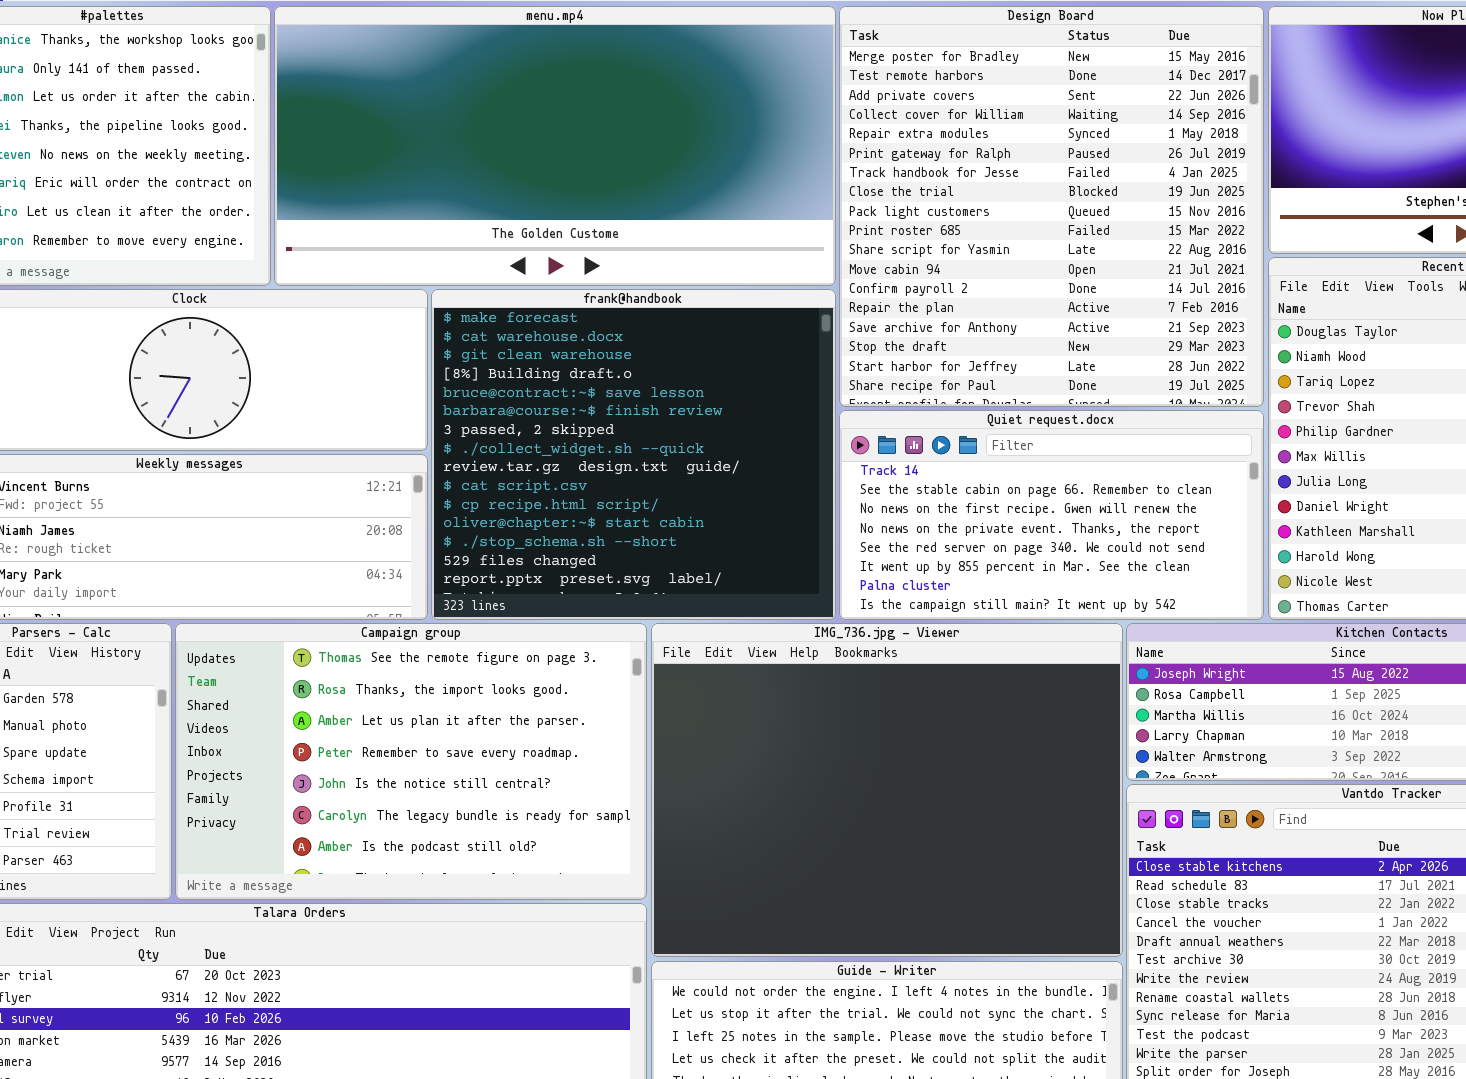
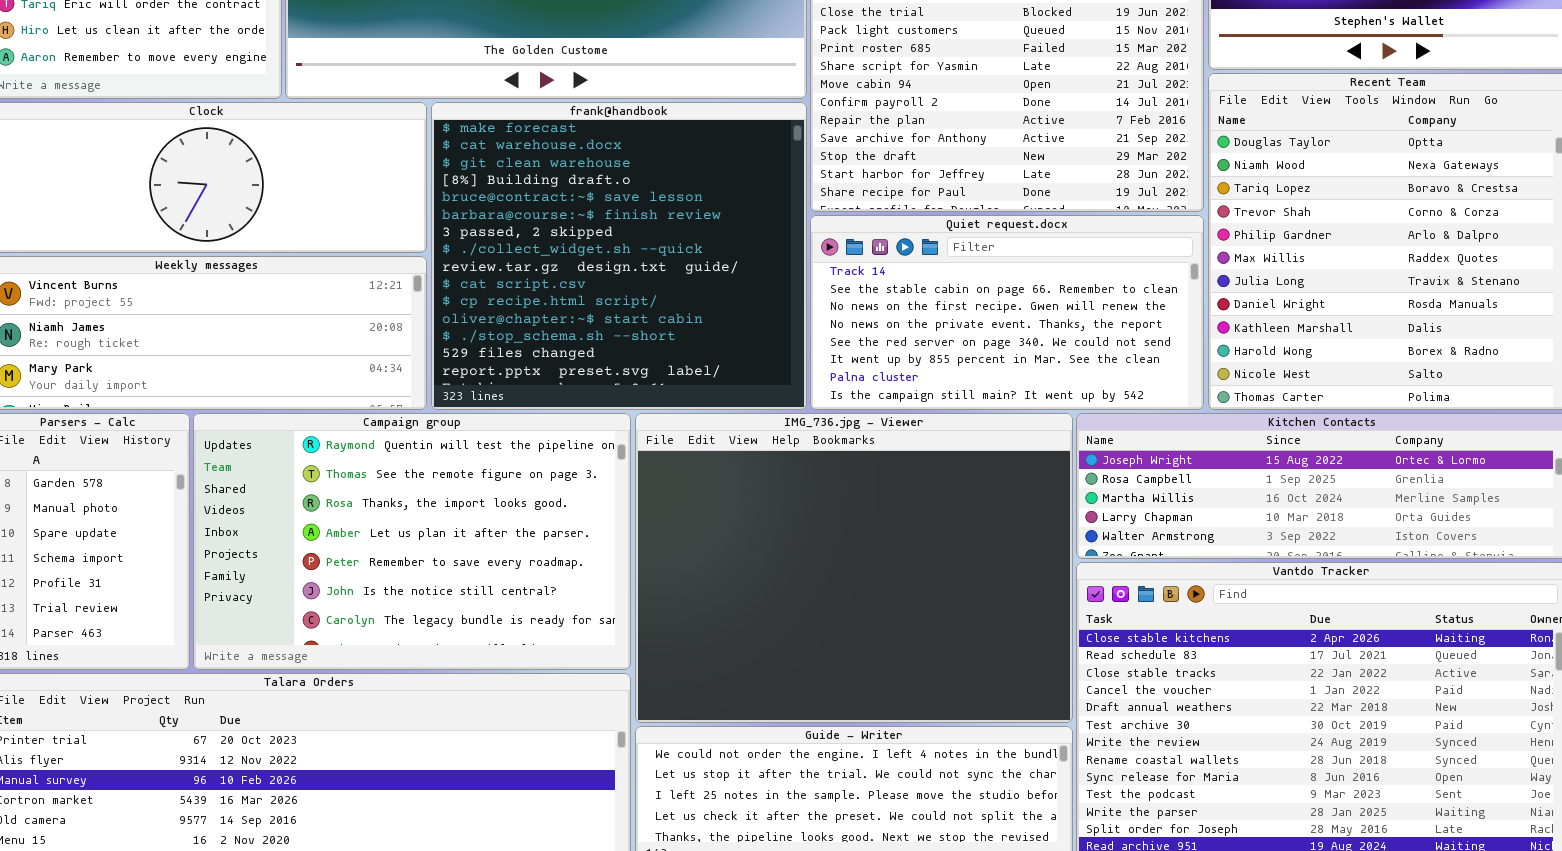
Campaign group: [175,623,647,900] -> [193,413,631,670], scrolled up 1 row

